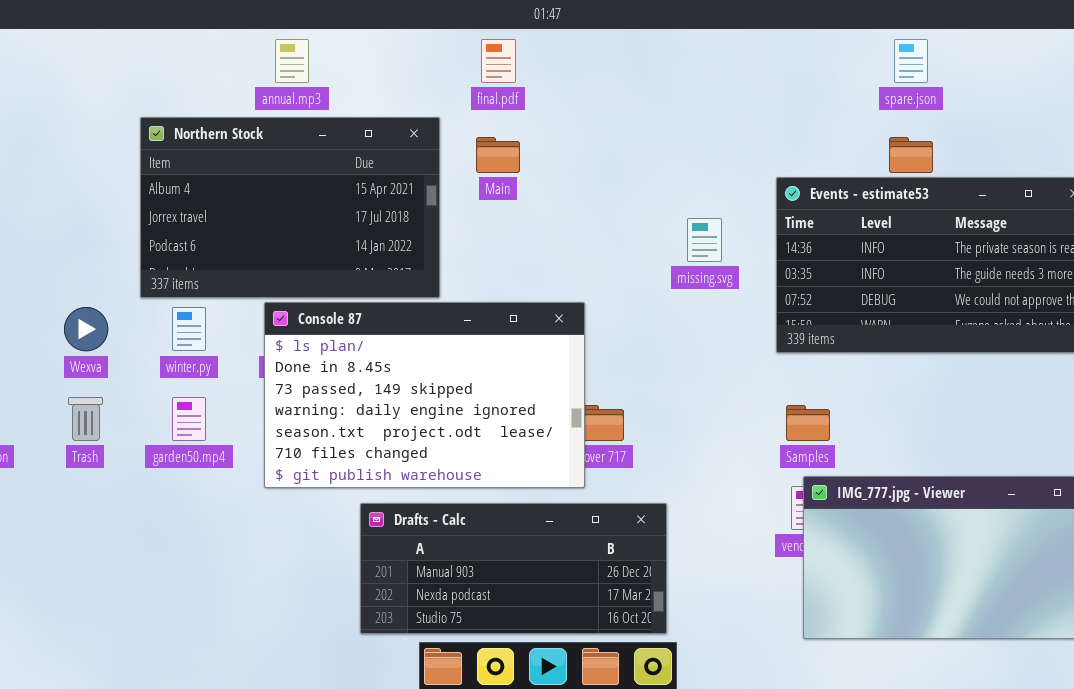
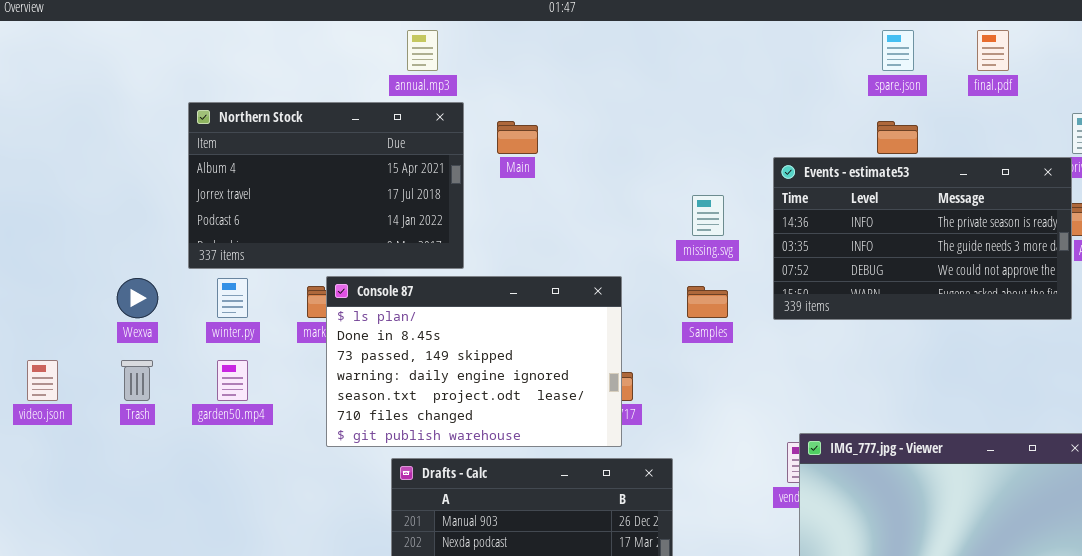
annual.mp3: [275,39,309,83] -> [407,30,438,71], moved
final.pdf: [481,39,516,83] -> [977,30,1009,71], moved
Console 87: [264,302,585,488] -> [326,276,622,447], moved
Samples: [786,405,830,441] -> [687,286,728,318], moved

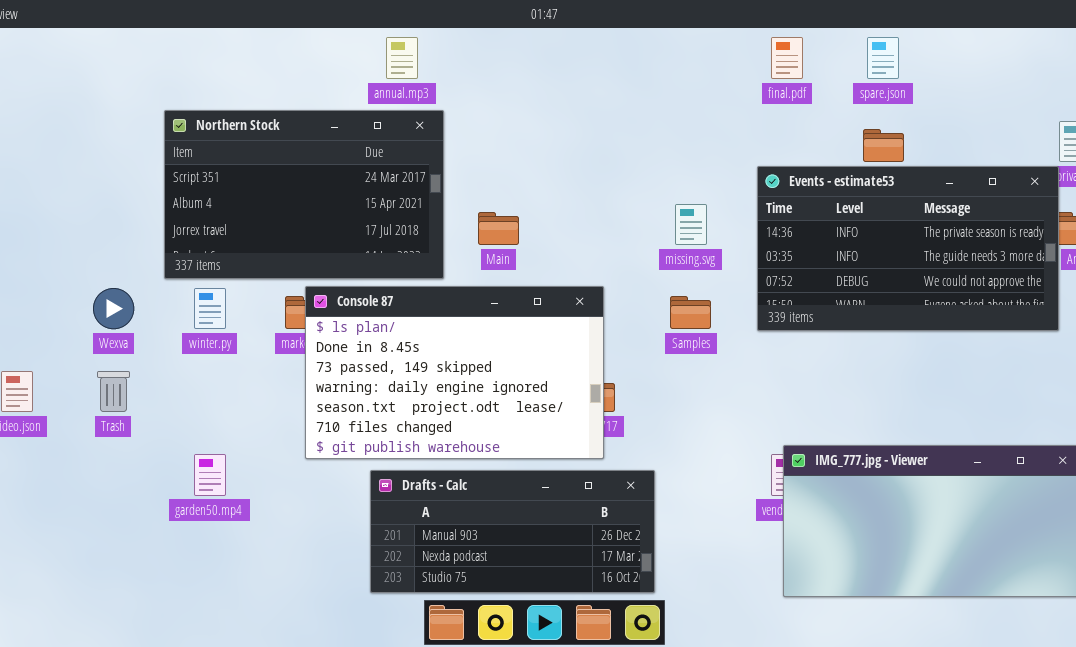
final.pdf: [977,30,1009,71] -> [771,37,803,79], moved
Northern Stock: [188,102,464,269] -> [164,110,444,279], scrolled up 1 row
Main: [497,121,538,154] -> [478,212,519,245], moved
garden50.mp4: [217,360,248,401] -> [194,454,226,496], moved

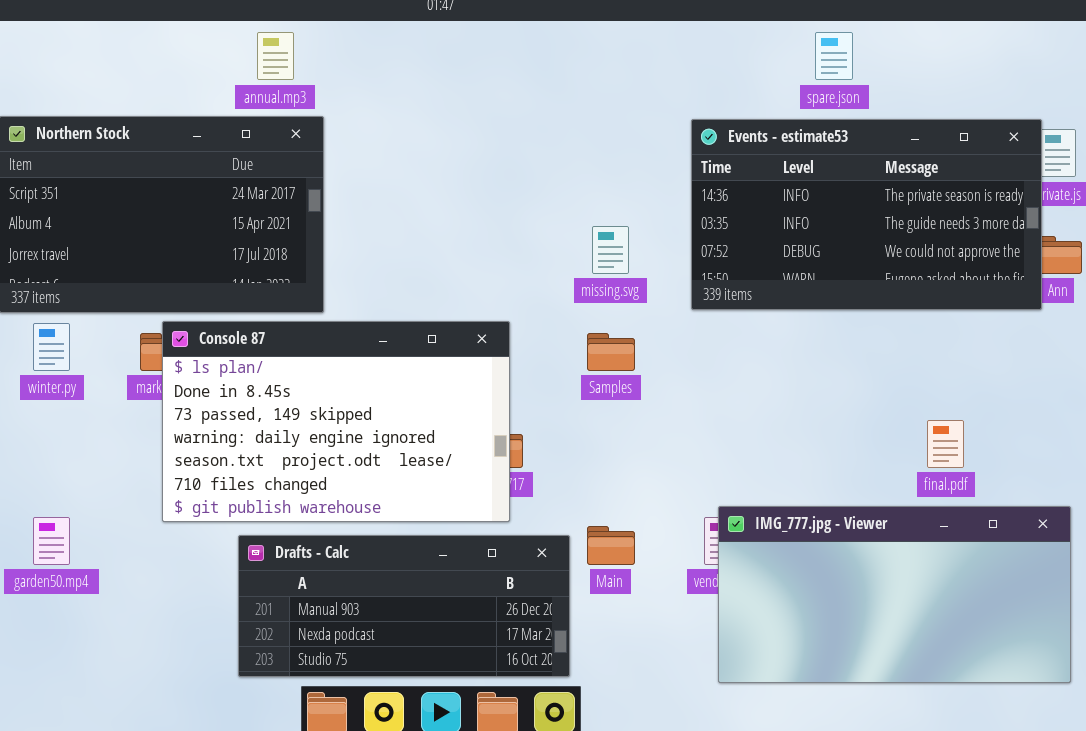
final.pdf: [771,37,803,79] -> [927,420,964,468], moved
Events - estimate53: [757,166,1059,331] -> [691,119,1042,310], moved
Main: [478,212,519,245] -> [587,526,635,565], moved

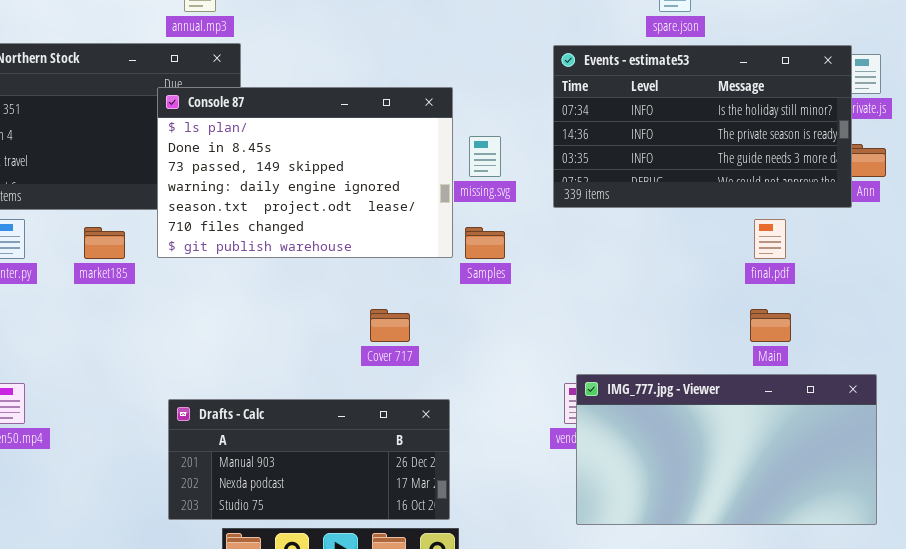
Events - estimate53: [691,119,1042,310] -> [553,45,852,208], scrolled up 1 row
Console 87: [162,321,510,522] -> [157,87,453,258], moved
final.pdf: [927,420,964,468] -> [754,219,786,259], moved
Main: [587,526,635,565] -> [750,309,791,342], moved

